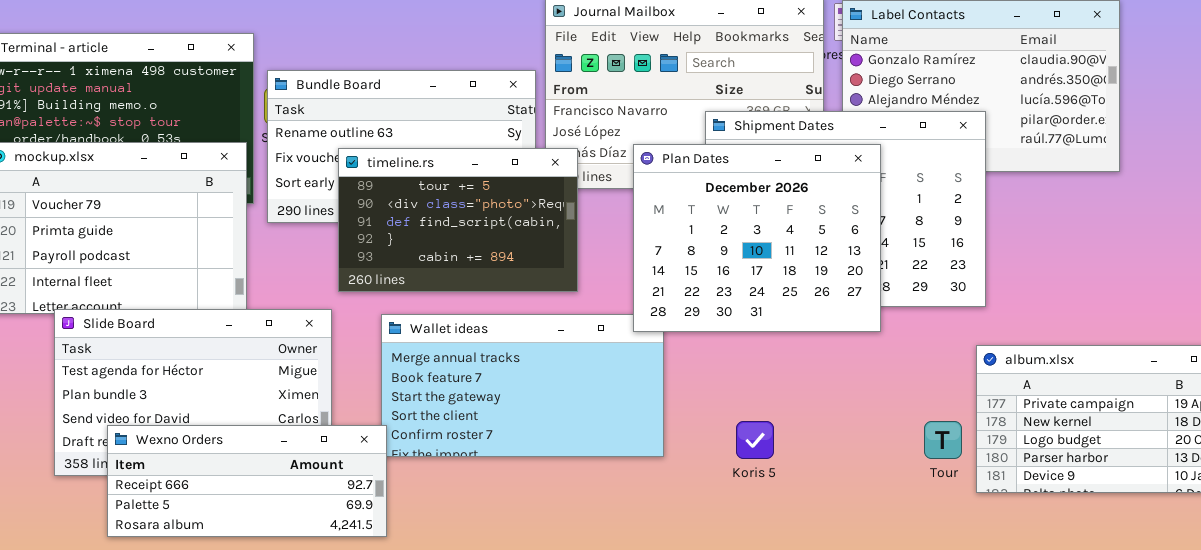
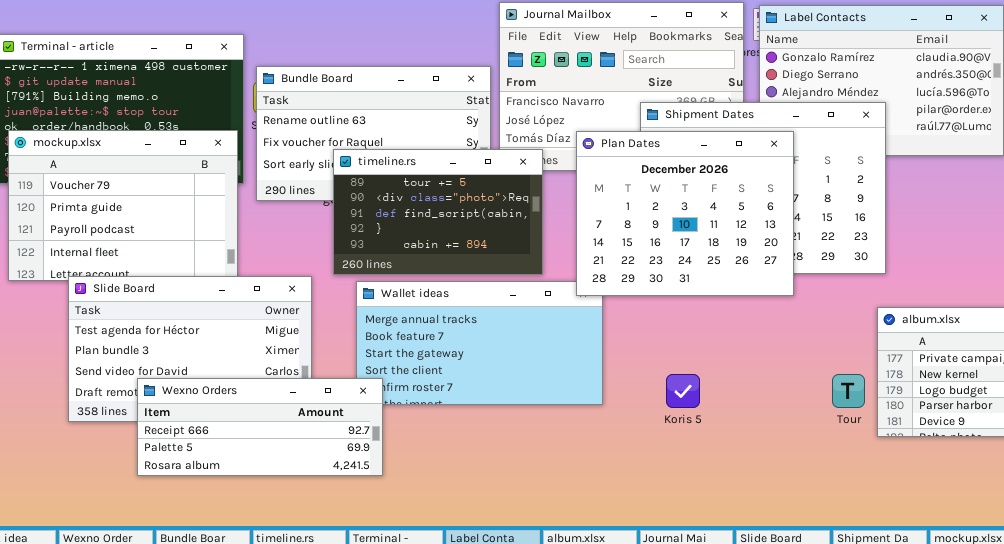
timeline.rs: [338,148,578,292] -> [333,149,543,275], moved
Wexno Orders: [107,425,387,537] -> [137,378,383,476], moved

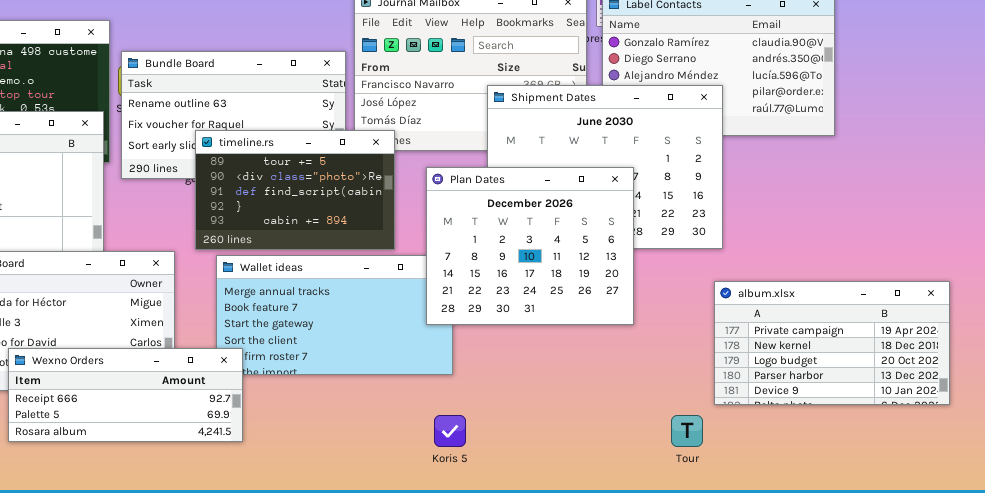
Plan Dates: [576,131,794,296] -> [426,167,634,325], moved
Koris 5: [666,374,700,408] -> [434,415,466,447], moved
Tour: [832,374,865,408] -> [671,415,703,447], moved

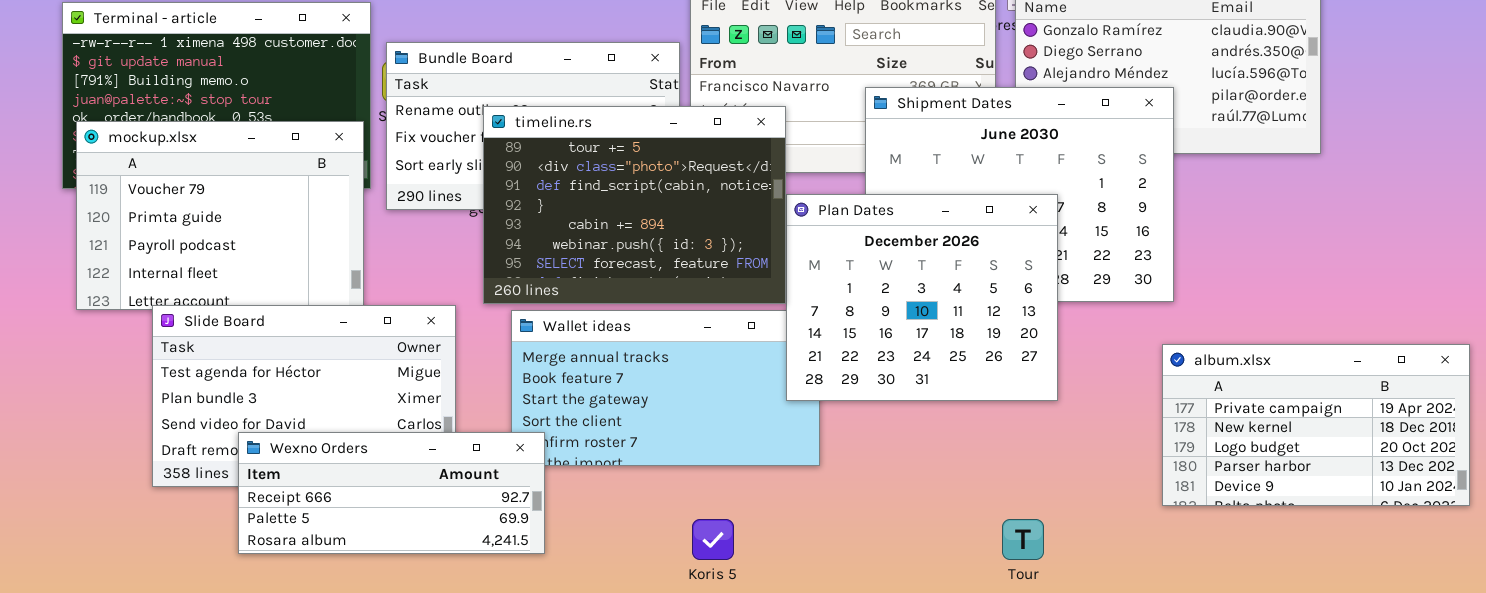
timeline.rs: [195,130,395,250] -> [483,106,786,304], resized
Koris 5: [434,415,466,447] -> [692,519,734,560], moved
Tour: [671,415,703,447] -> [1002,519,1044,560], moved

